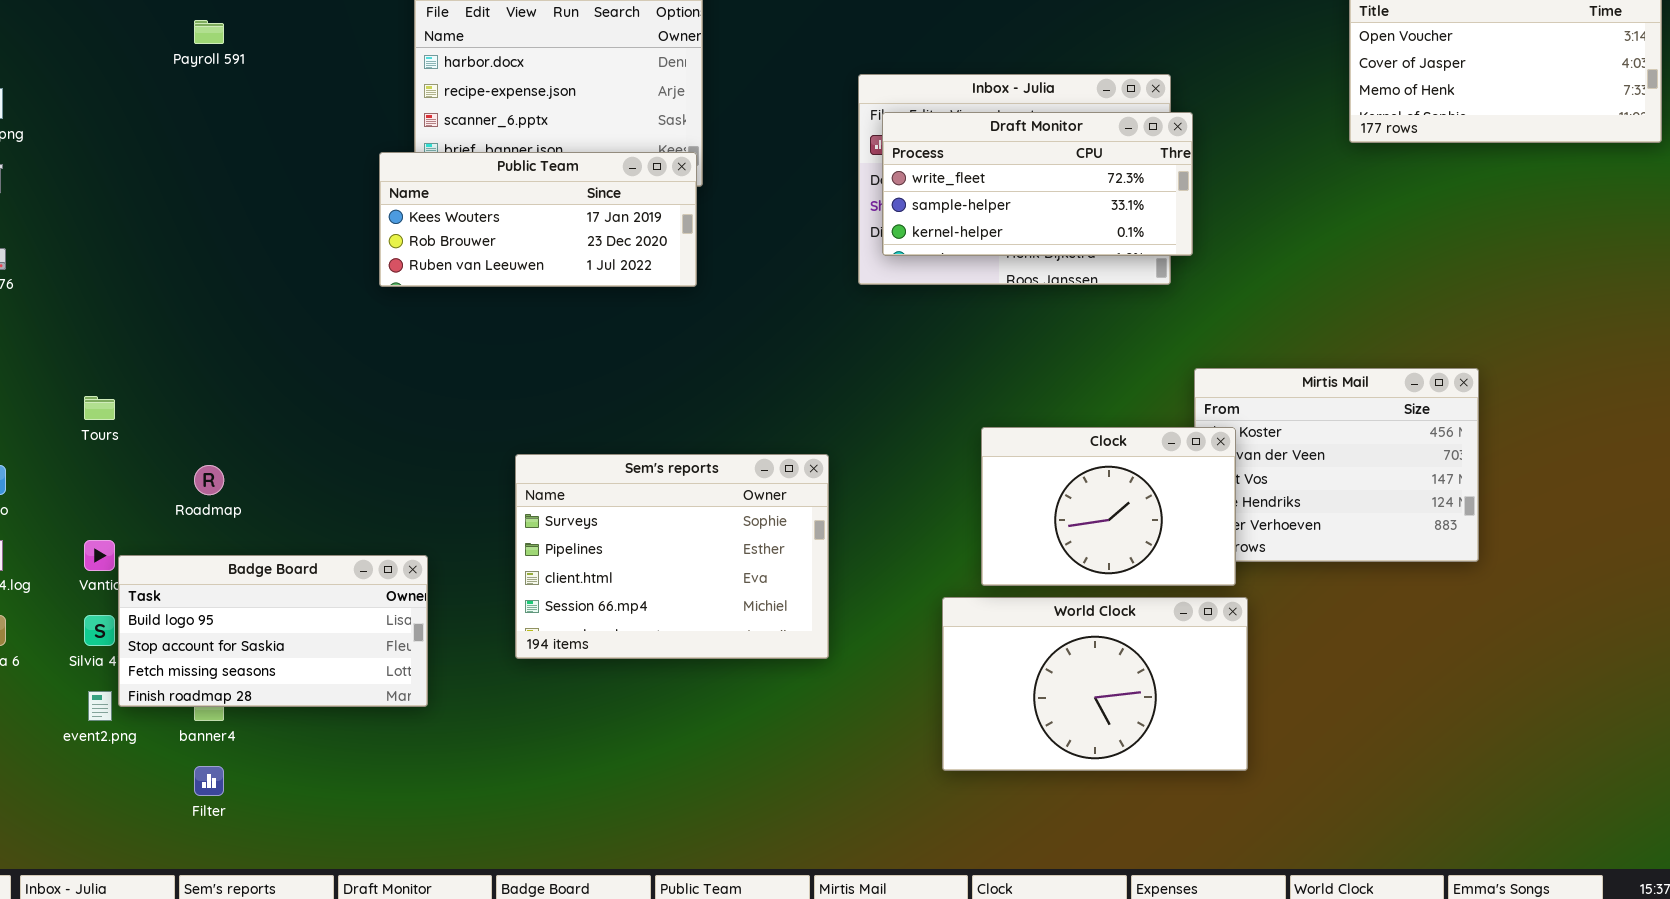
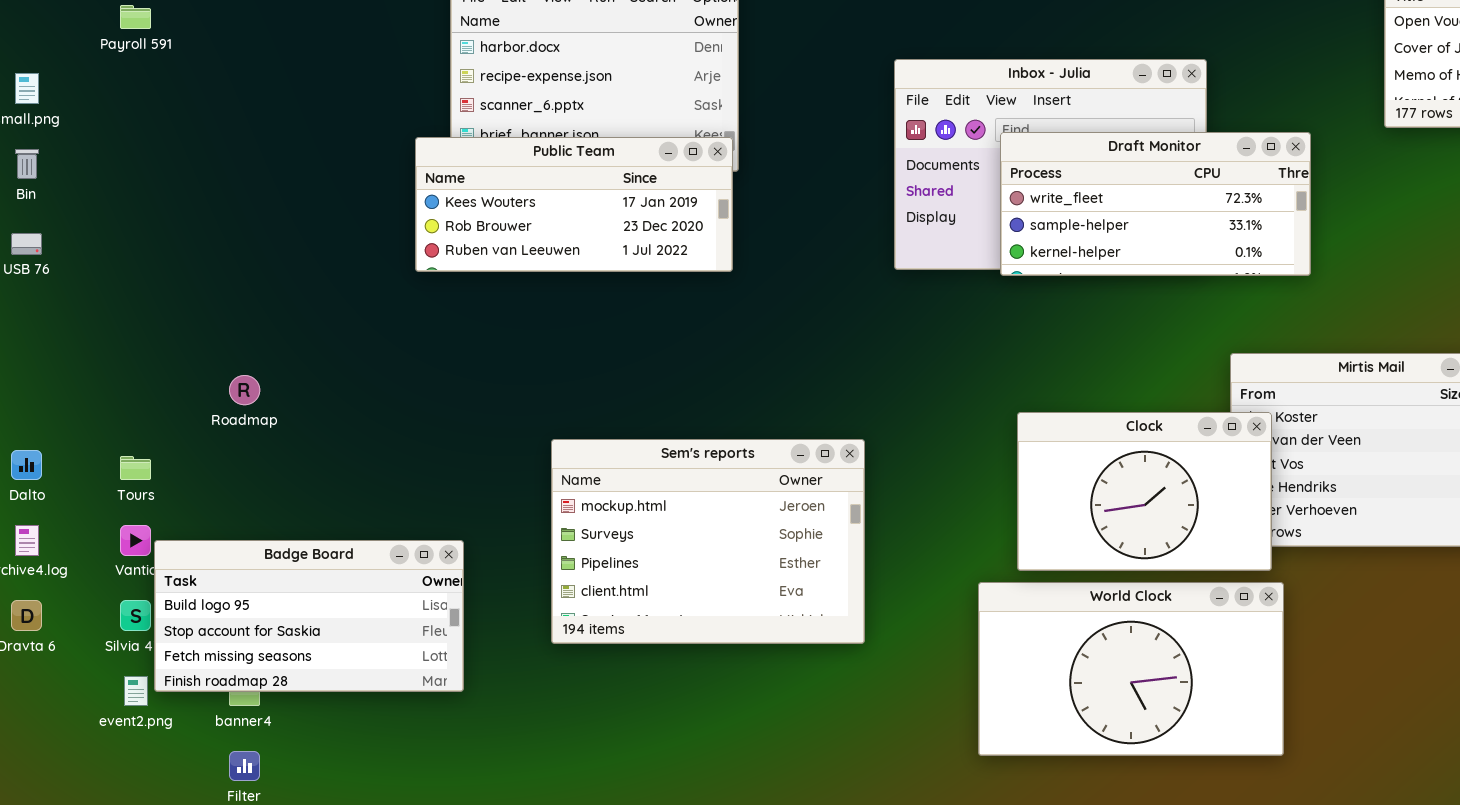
Payroll 591: [194,20,224,44] -> [120,5,151,29], moved
Draft Monitor: [882,112,1193,256] -> [1000,132,1311,276], moved
Tours: [84,396,115,420] -> [120,456,151,480], moved
Sem's reports: [515,454,829,659] -> [551,439,865,644], scrolled up 1 row
Roadmap: [194,465,224,495] -> [229,375,260,405], moved

